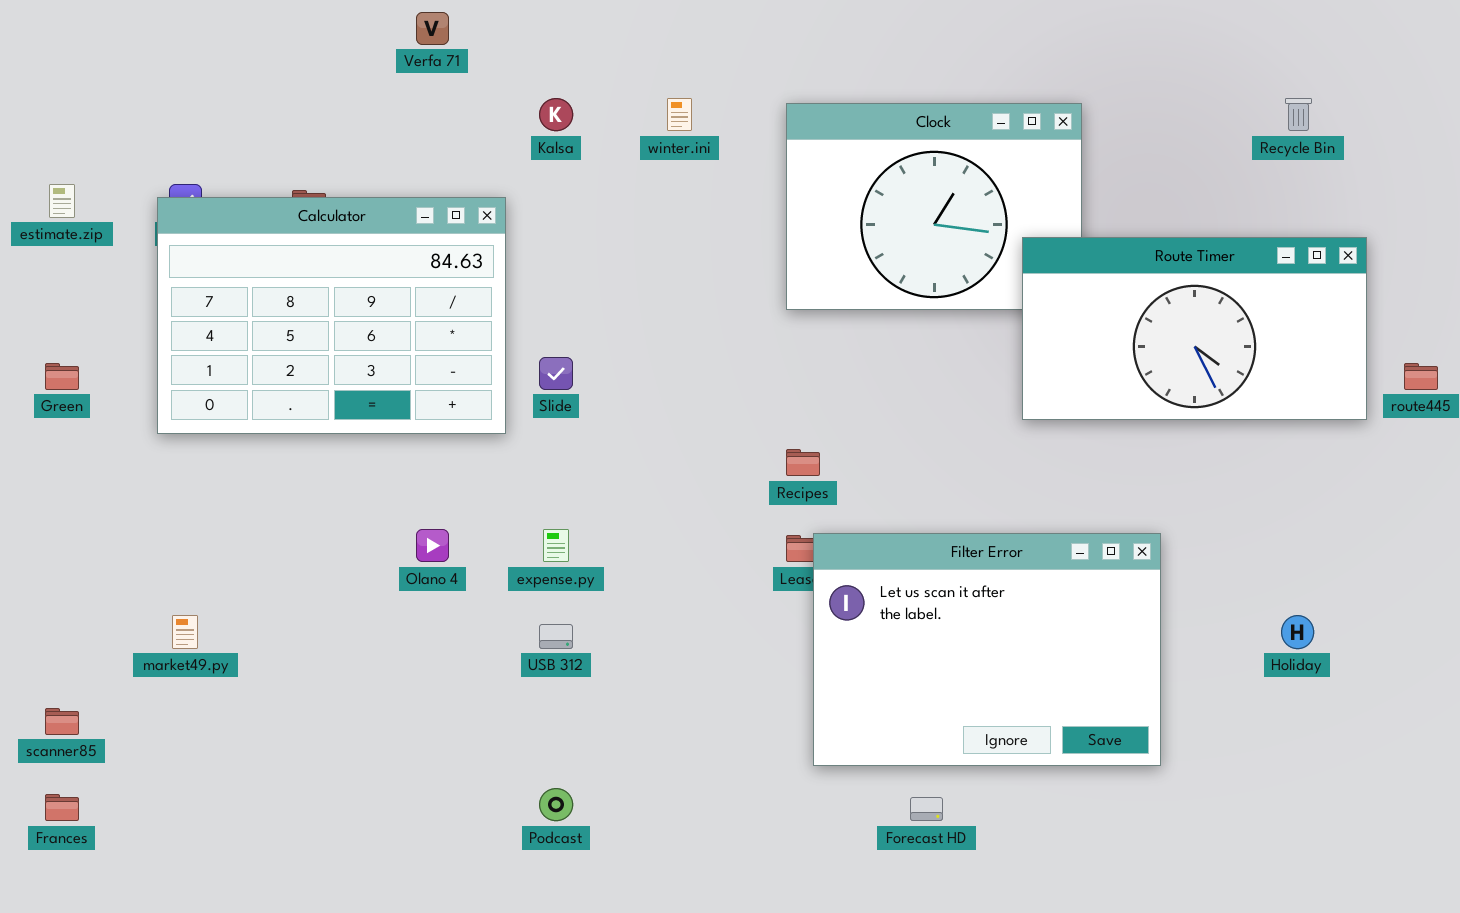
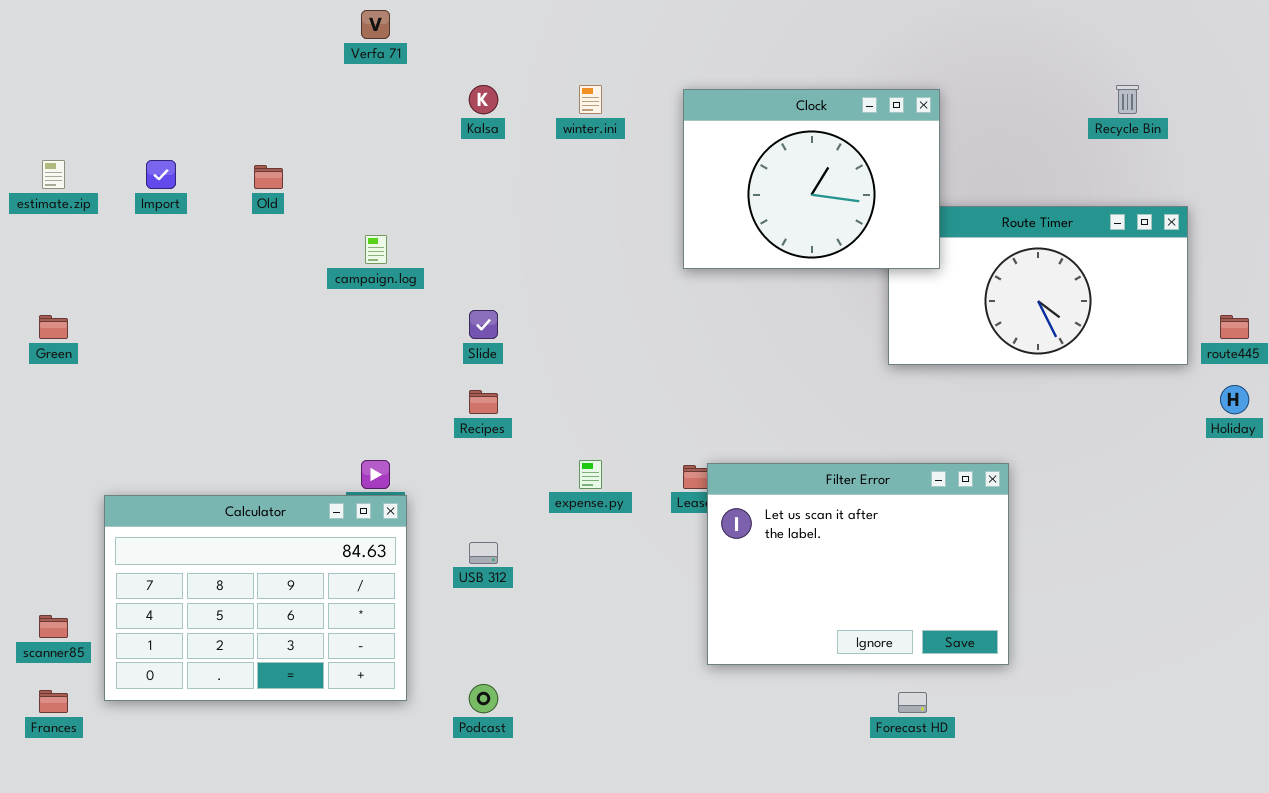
Clock: [786,103,1082,310] -> [683,89,940,269], raised
Calculator: [157,197,506,434] -> [104,495,407,701], moved
Recipes: [786,449,820,476] -> [469,390,498,414], moved
expense.py: [543,529,569,562] -> [579,460,602,489], moved
Holiday: [1281,615,1314,649] -> [1220,385,1249,414], moved
Forecast HD: [910,797,943,821] -> [898,692,927,713], moved

